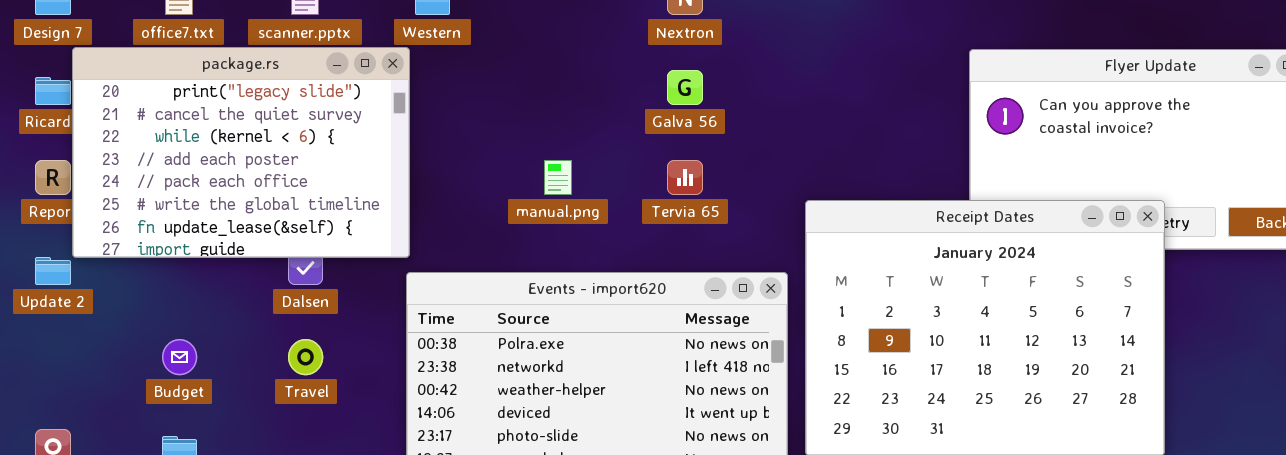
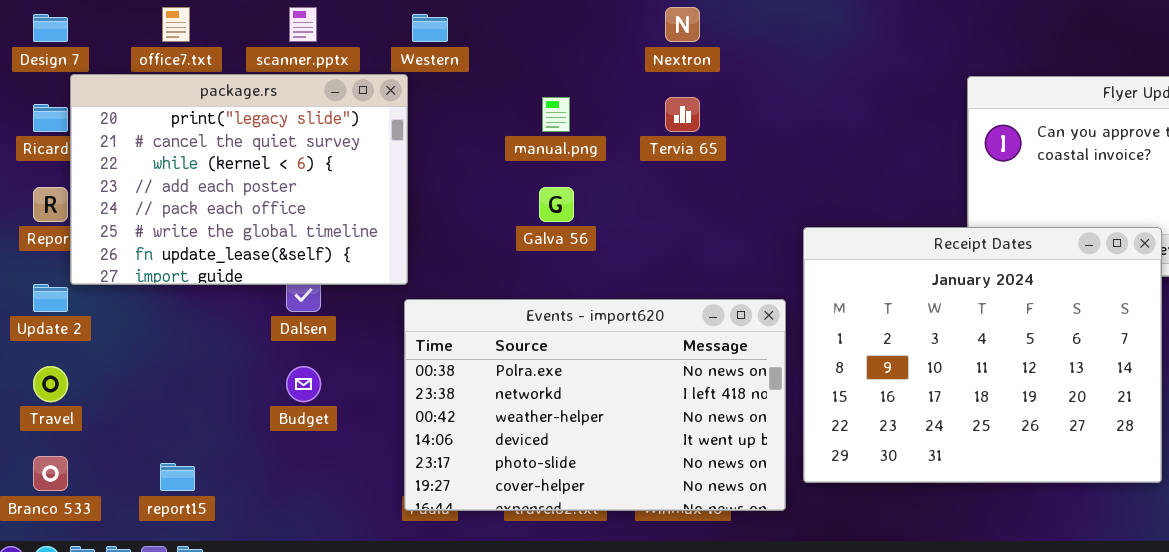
Galva 56: [667,70,703,105] -> [539,187,574,222], moved
manual.png: [544,160,572,195] -> [542,97,570,132], moved
Tervia 65: [667,160,703,195] -> [665,97,700,132], moved
Budget: [162,339,197,375] -> [286,366,321,402], moved
Travel: [288,339,323,375] -> [33,366,68,402], moved

